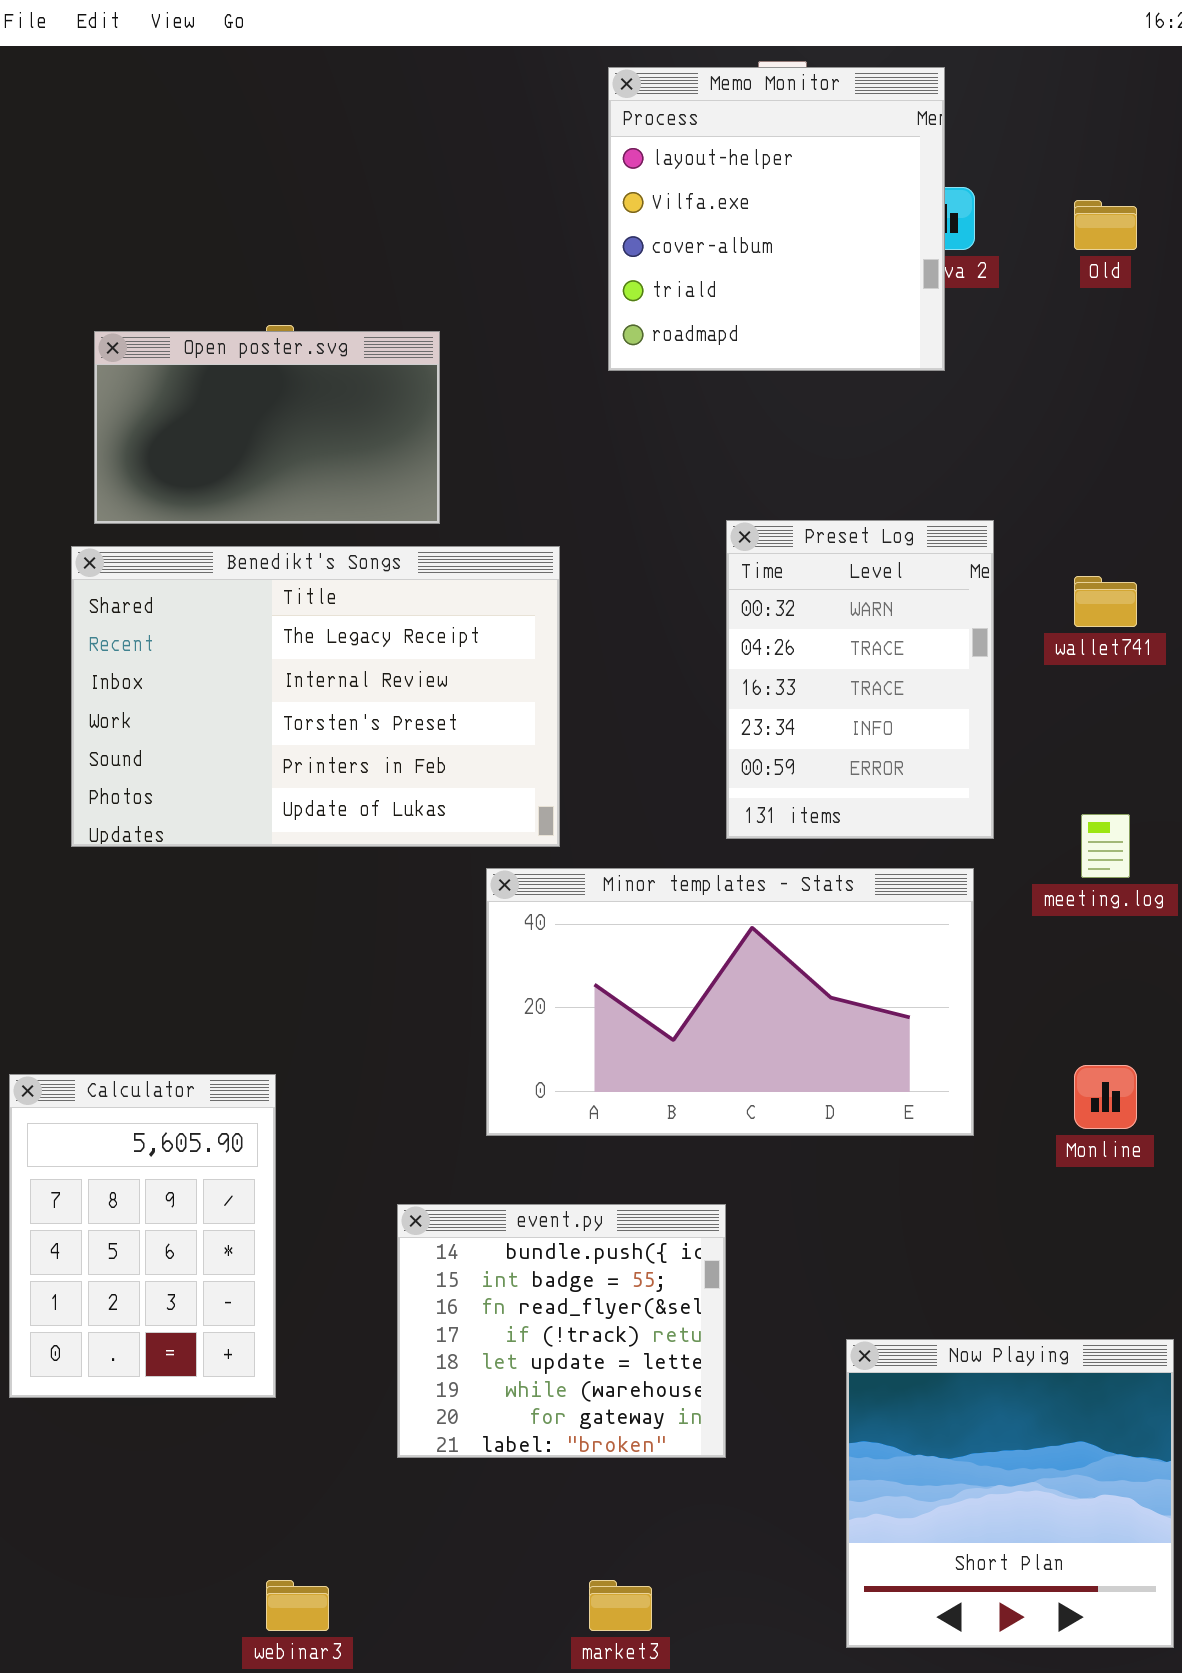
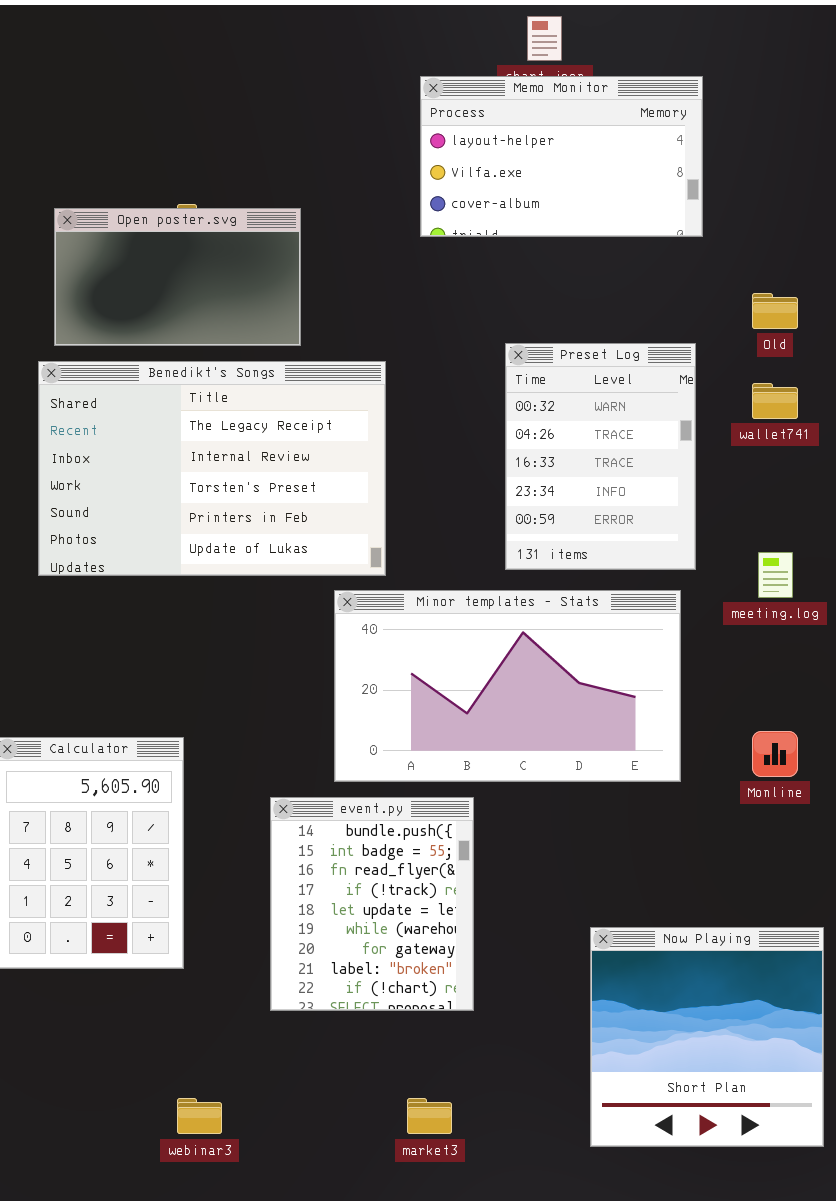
Memo Monitor: [608,67,945,371] -> [420,76,703,237], resized
Old: [1074,200,1137,250] -> [752,293,798,329], moved
event.py: [397,1204,726,1458] -> [270,797,474,1011], resized

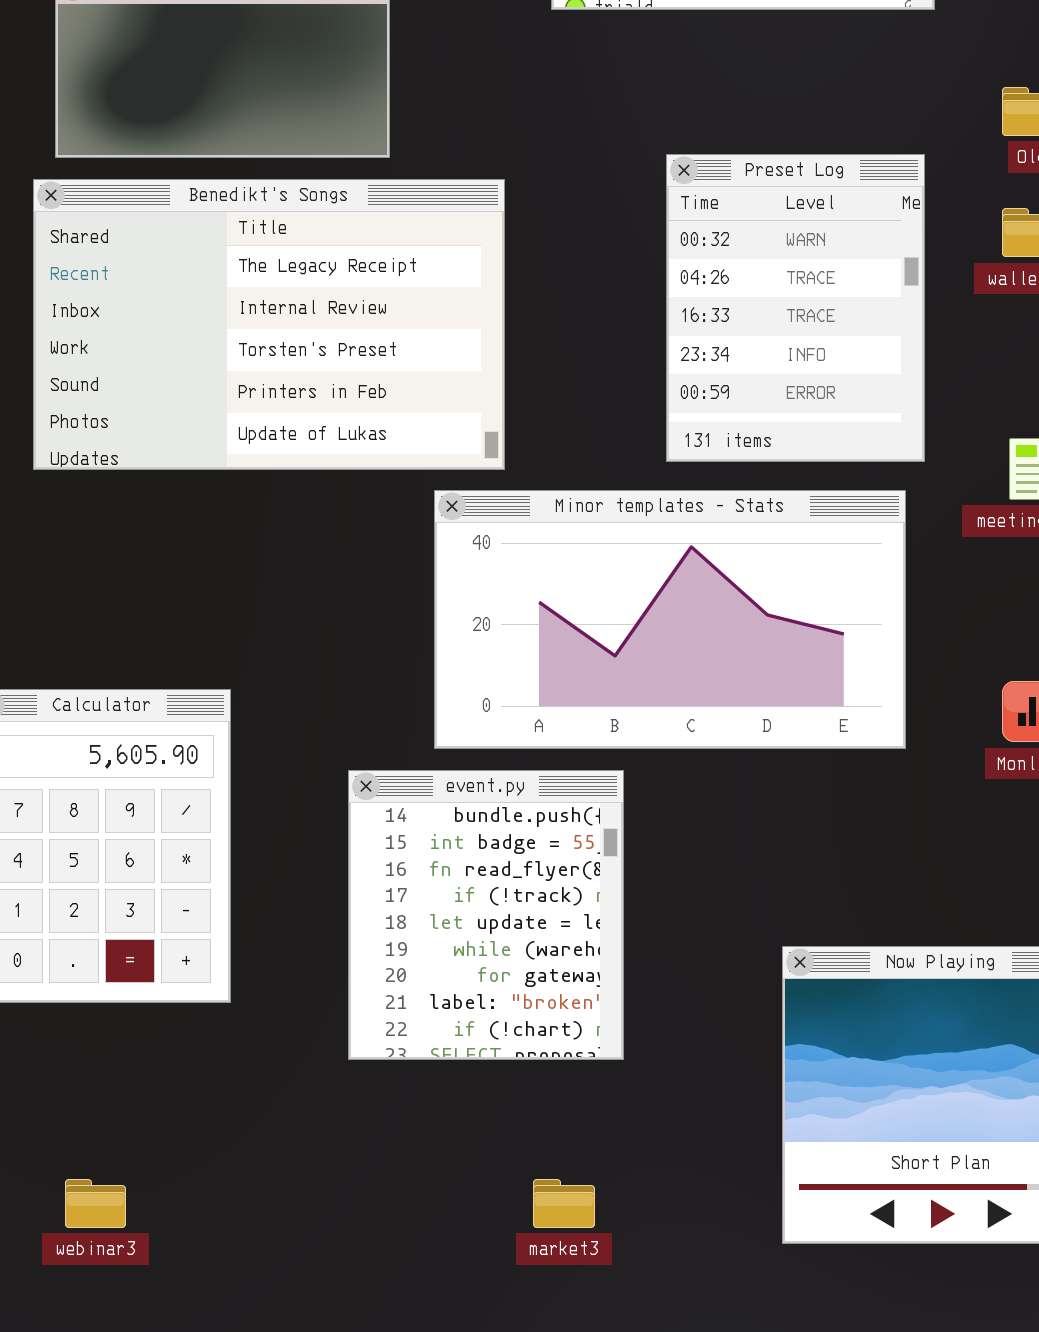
webinar3: [177,1098,222,1134] -> [65,1179,126,1228], moved

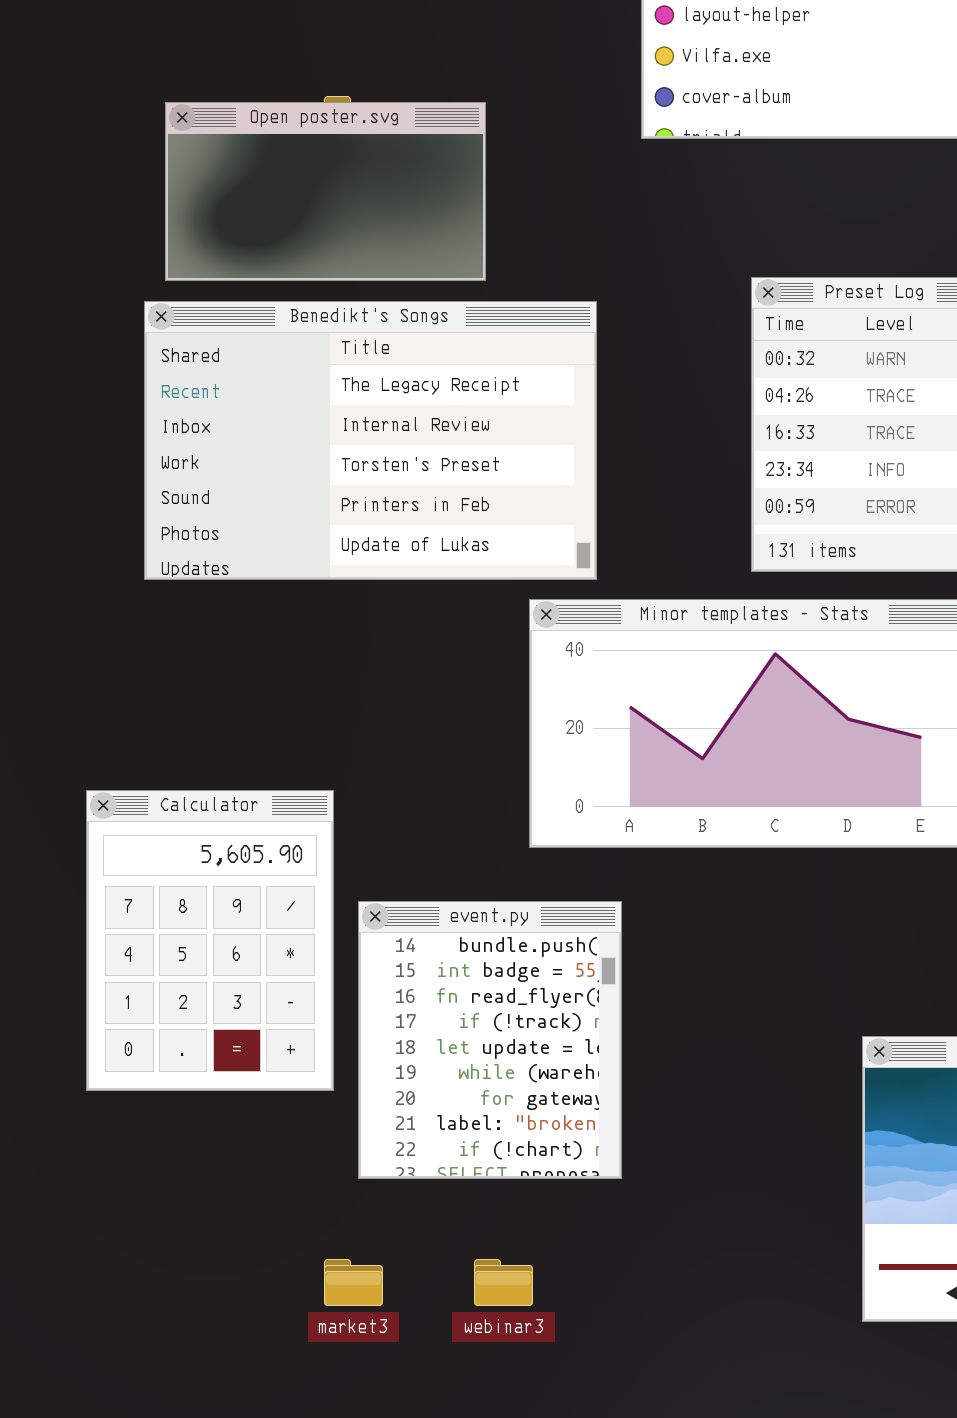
event.py: [348,770,624,1060] -> [358,901,622,1179], moved
webinar3: [65,1179,126,1228] -> [474,1259,533,1306], moved
market3: [533,1179,595,1228] -> [324,1259,383,1306], moved

